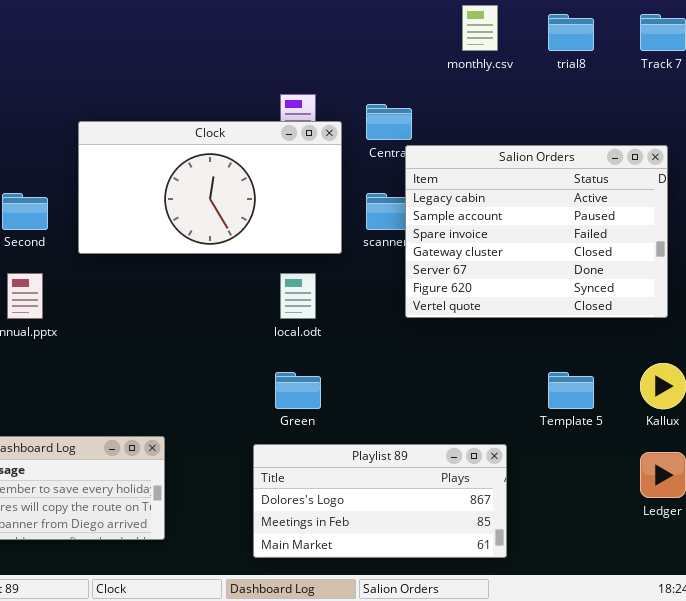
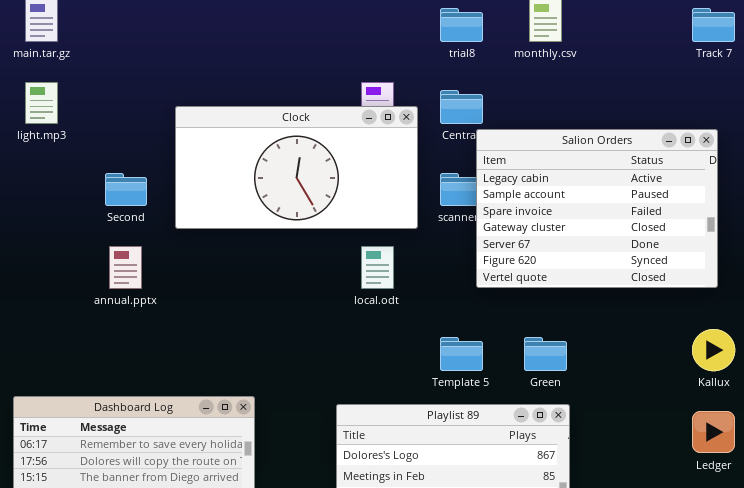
trial8: [548,14,594,51] -> [440,8,483,42], moved
Green: [275,372,321,409] -> [524,337,567,371], moved
Template 5: [548,372,594,409] -> [440,337,483,371], moved

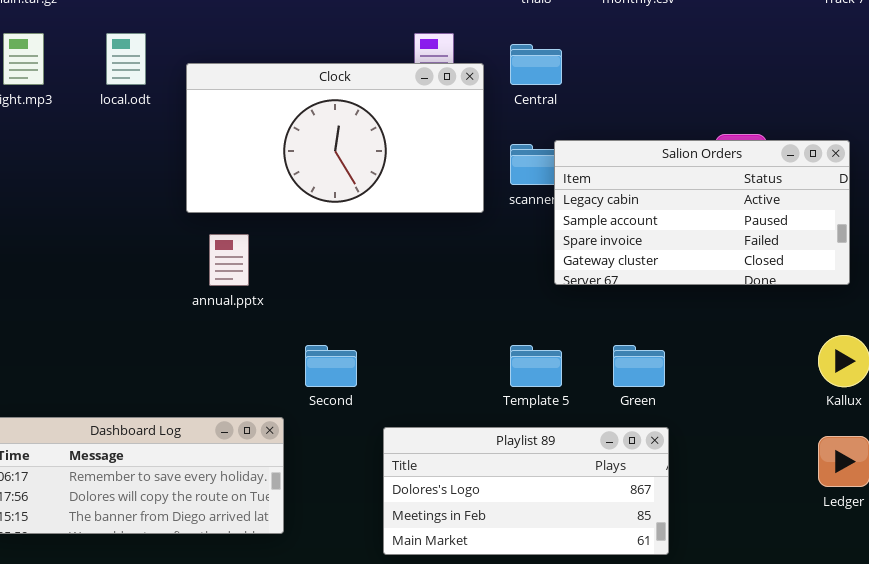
Salion Orders: [476,129,718,288] -> [554,140,850,285], resized
Second: [105,173,147,206] -> [305,345,357,387], moved
annual.pptx: [109,246,142,289] -> [209,234,249,286], moved
local.odt: [361,246,394,289] -> [106,33,146,85], moved

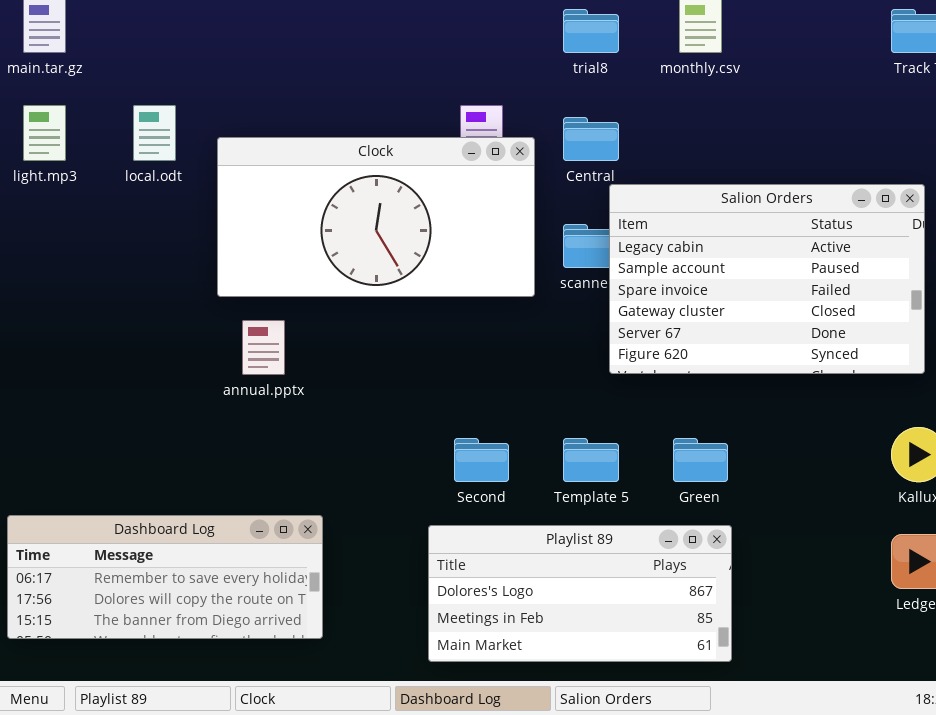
Salion Orders: [554,140,850,285] -> [609,184,925,374], resized
Second: [305,345,357,387] -> [454,438,509,482], moved

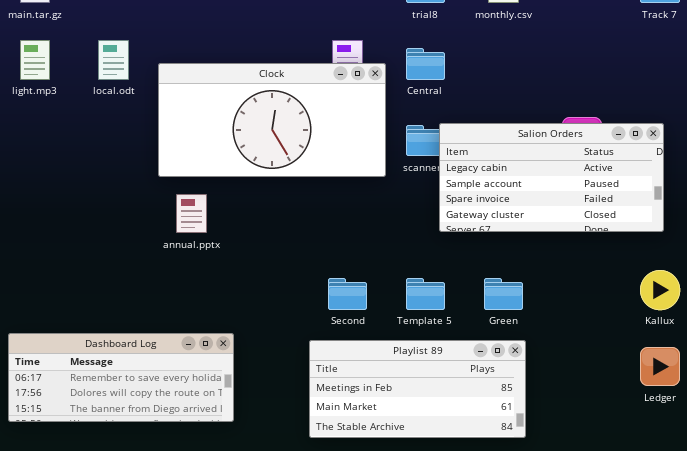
Salion Orders: [609,184,925,374] -> [439,123,664,232], resized
Playlist 89: [428,525,732,662] -> [309,340,526,438], scrolled down 1 row

